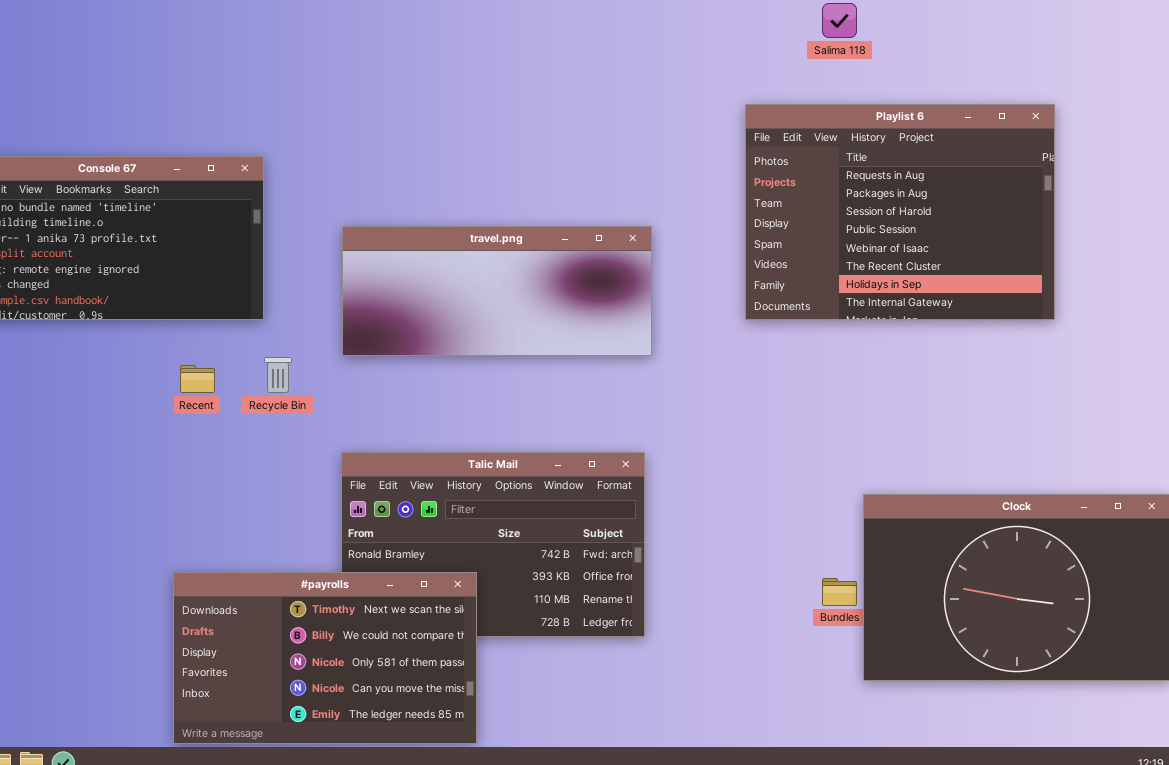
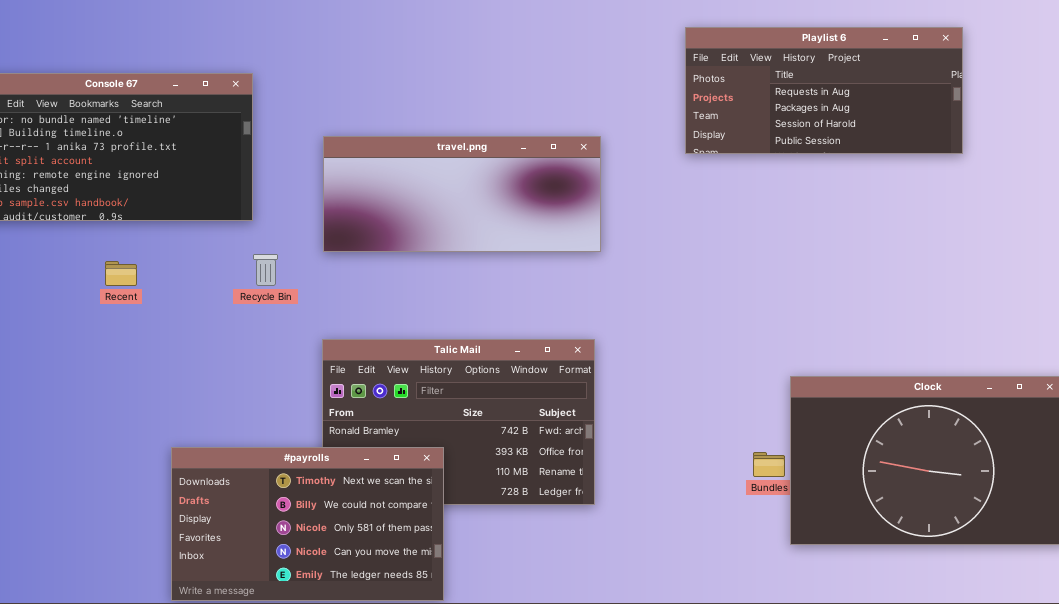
Playlist 6: [745,104,1055,320] -> [685,27,963,154], resized
Recent: [180,365,215,393] -> [105,261,137,286], moved

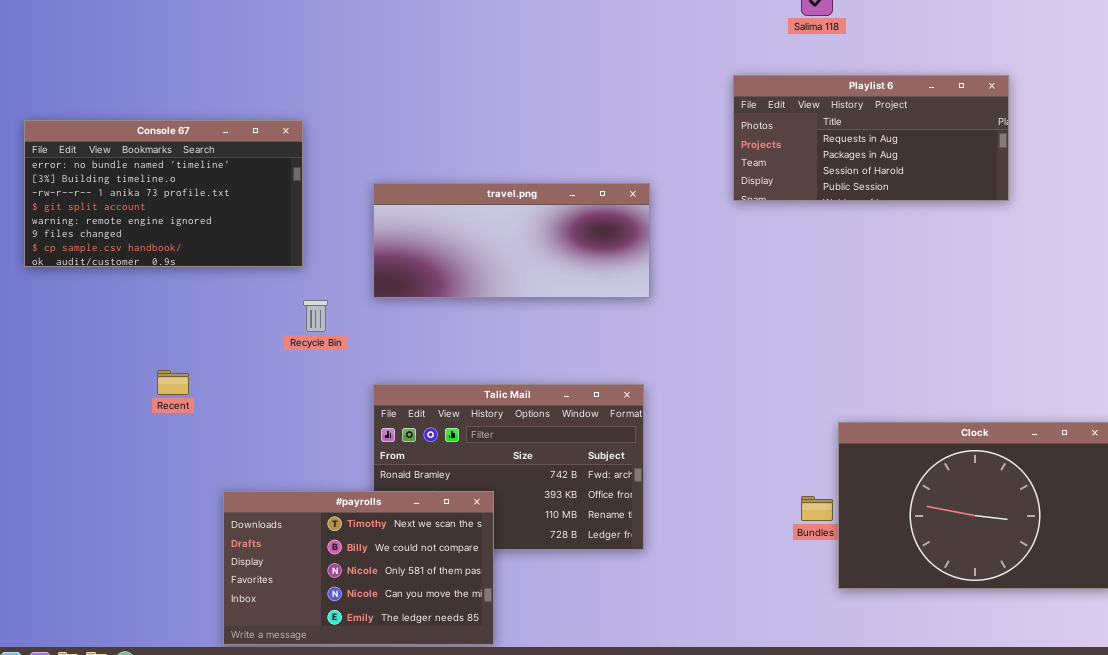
Recent: [105,261,137,286] -> [157,370,189,395], moved

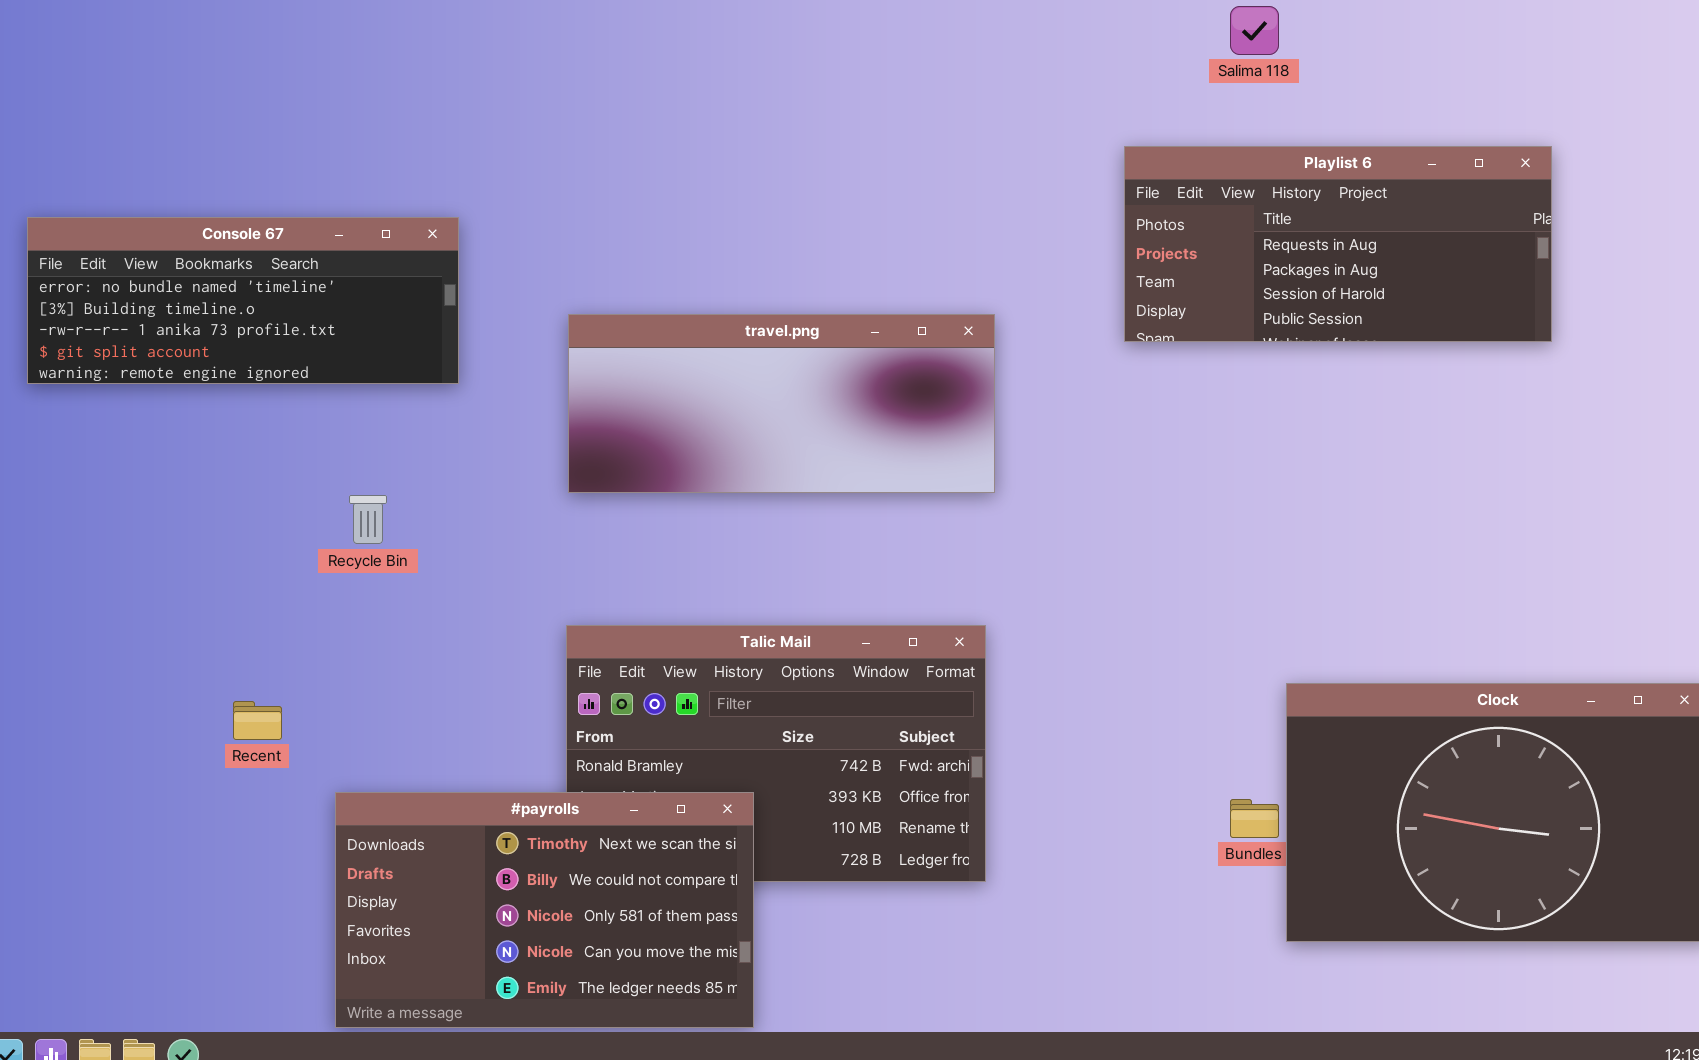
Console 67: [24,120,303,267] -> [27,217,459,384], resized
Recycle Bin: [303,300,328,332] -> [349,495,387,544], moved
Recent: [157,370,189,395] -> [233,701,282,740], moved

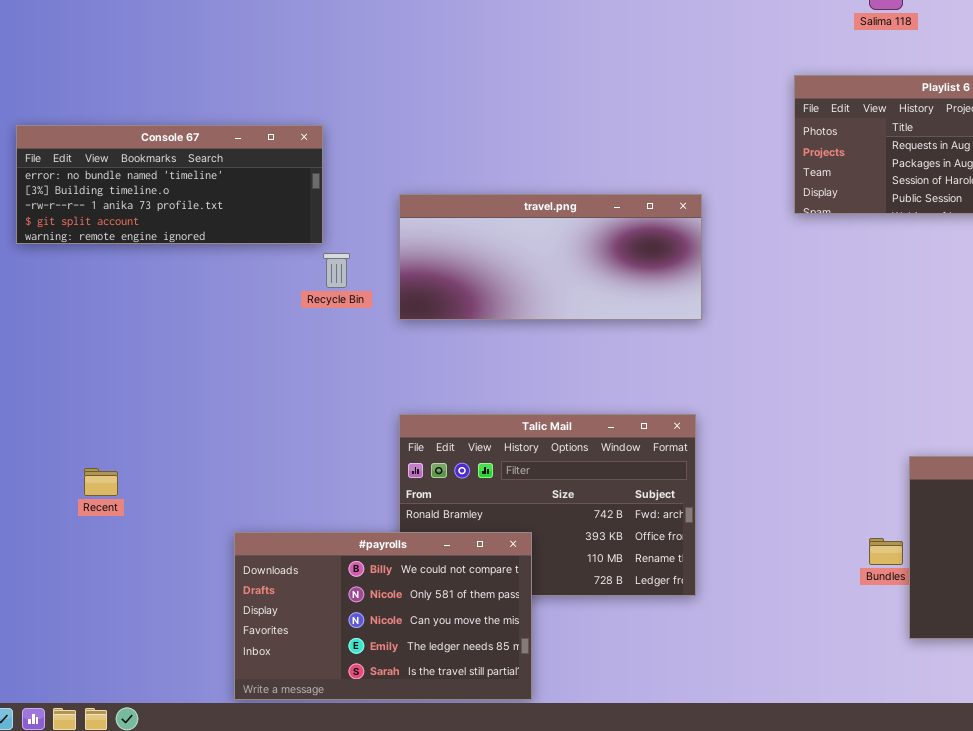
Recycle Bin: [349,495,387,544] -> [323,253,350,288], moved
Recent: [233,701,282,740] -> [84,468,118,496], moved
#payrolls: [335,792,754,1028] -> [234,532,532,700], scrolled down 1 row

